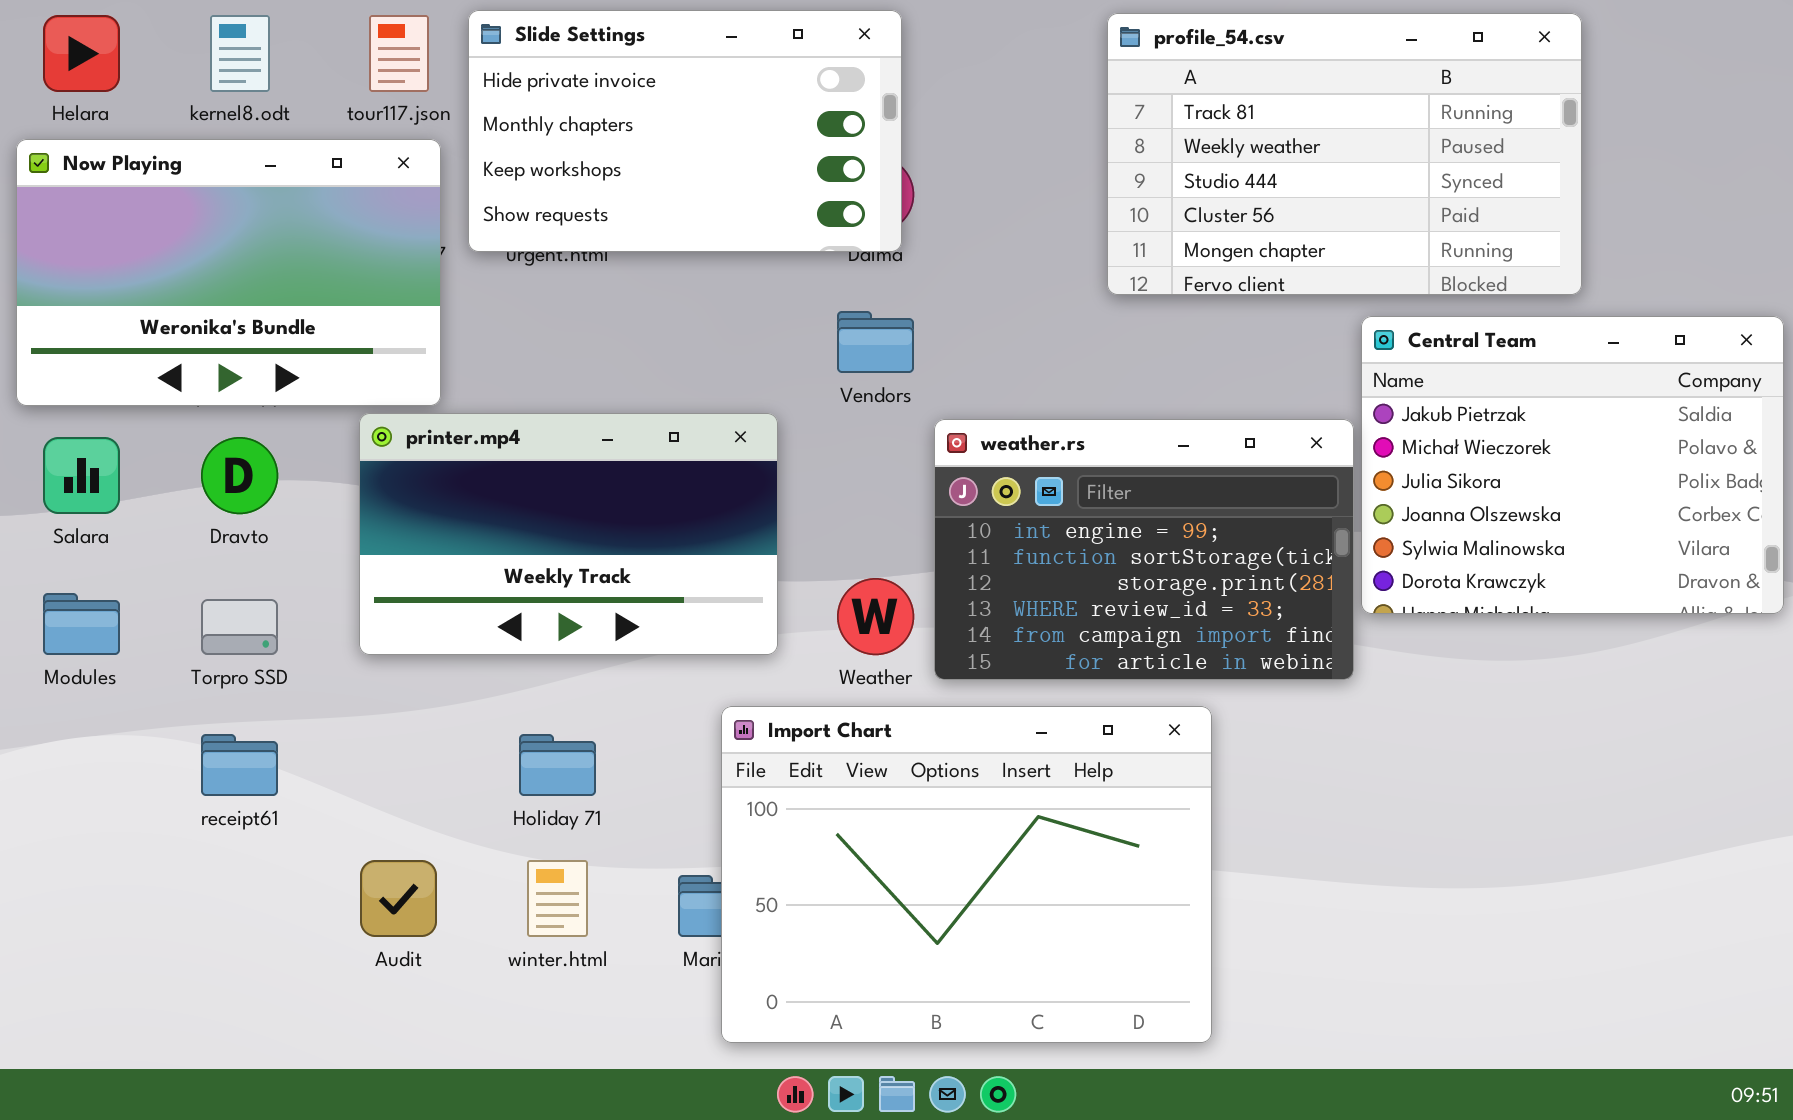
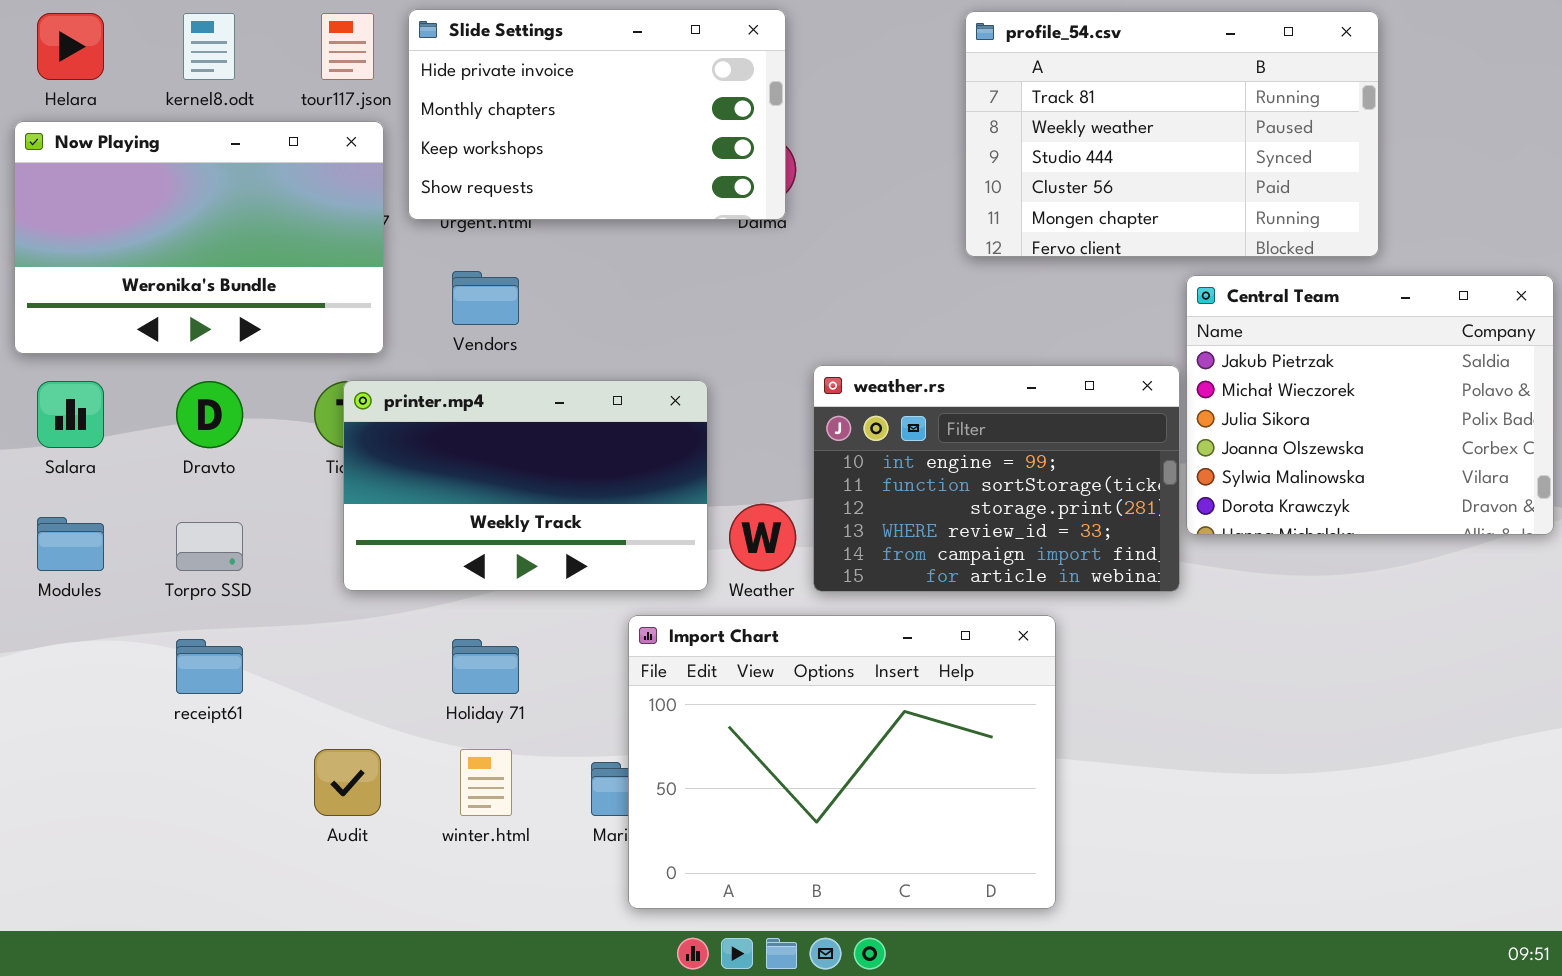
Vendors: [837,311,914,373] -> [452,271,519,325], moved
printer.mp4: [359,413,778,655] -> [343,380,708,591], moved

